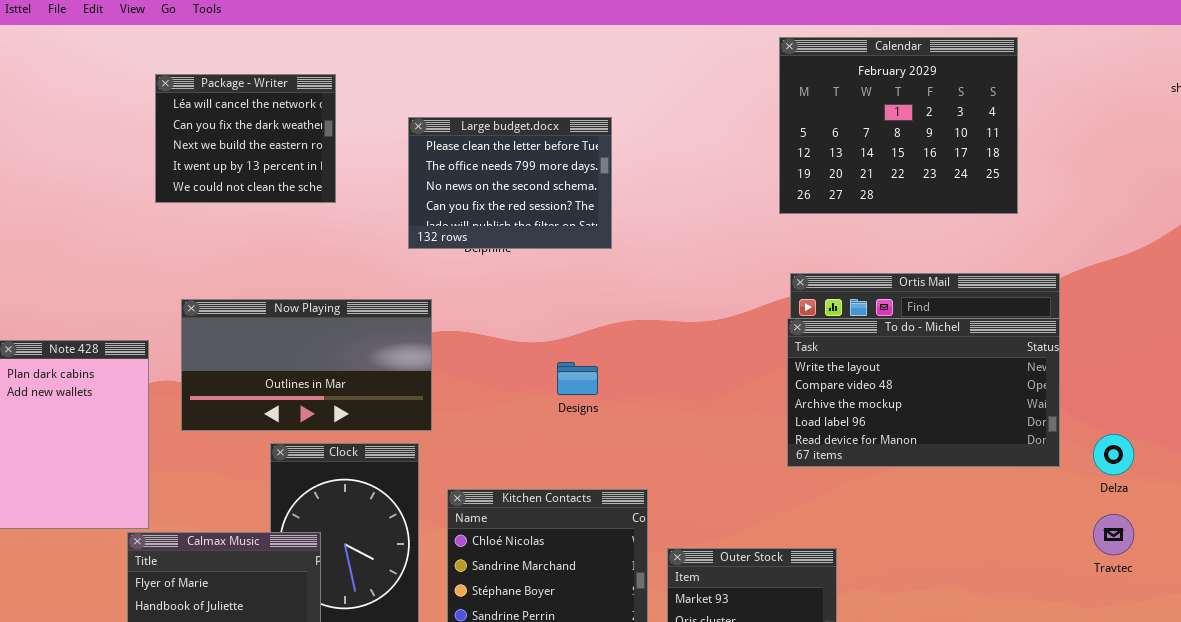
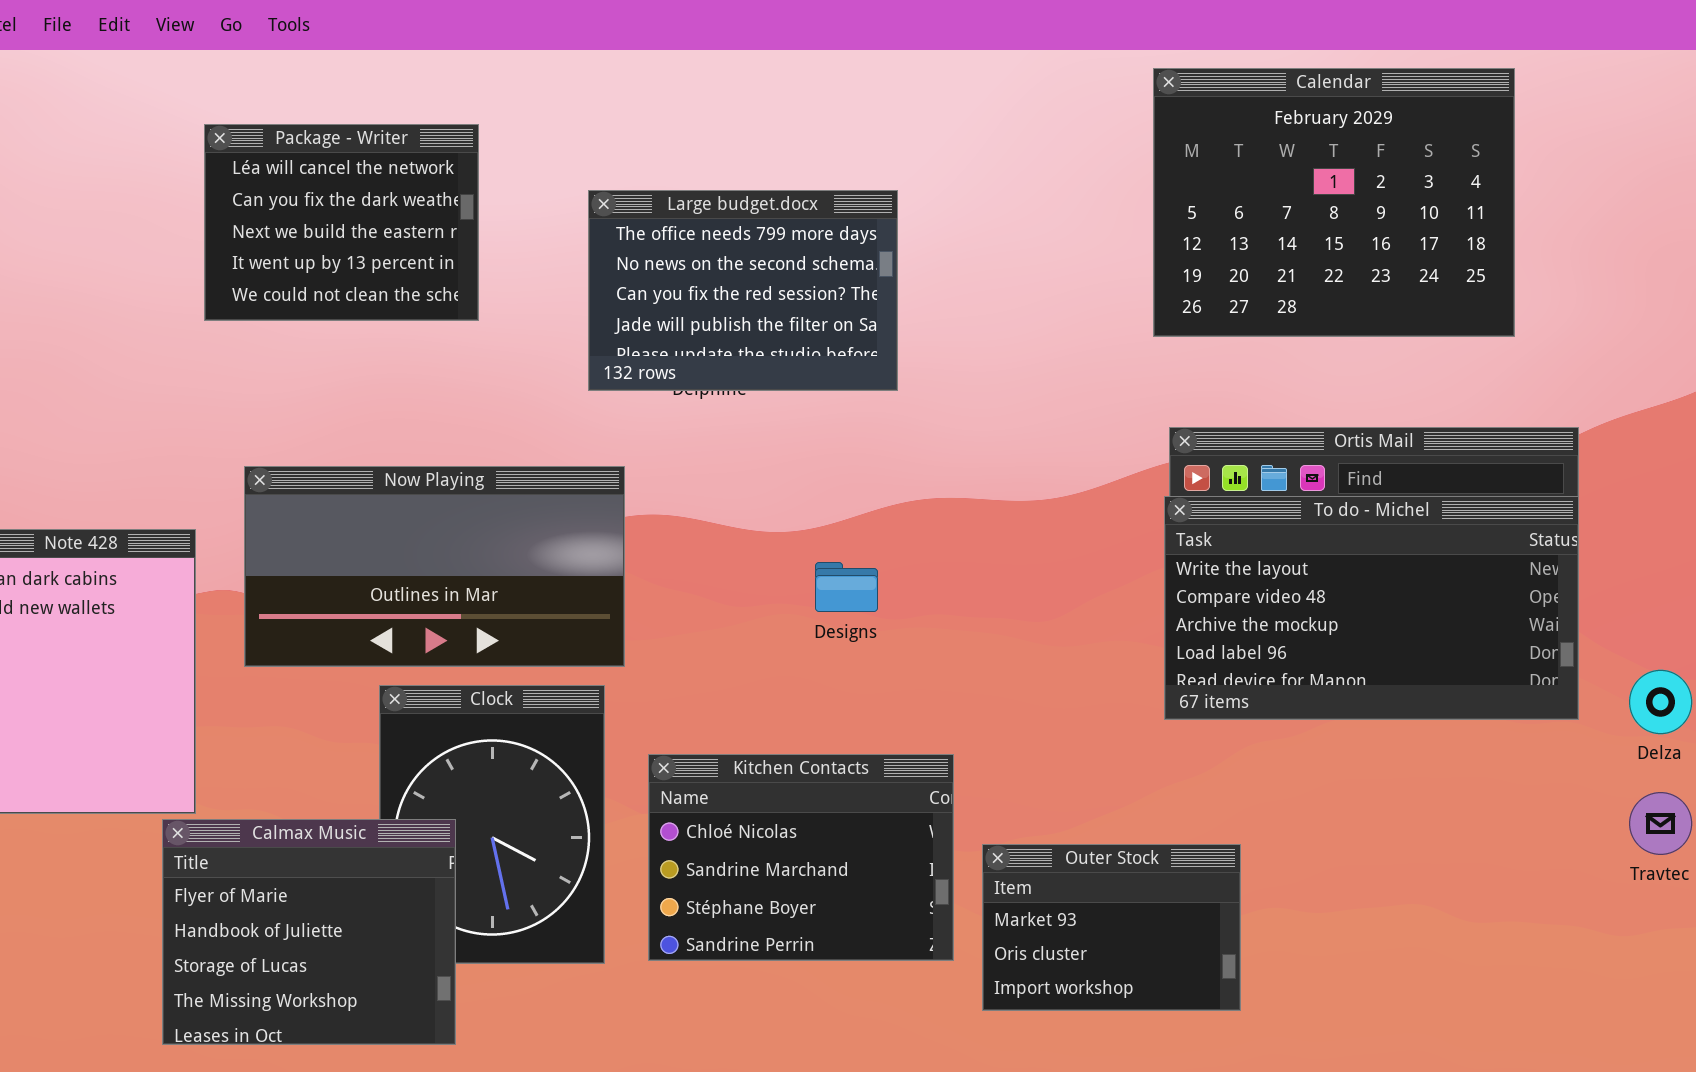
Large budget.docx: [408,117,612,249] -> [588,190,898,391], scrolled down 1 row

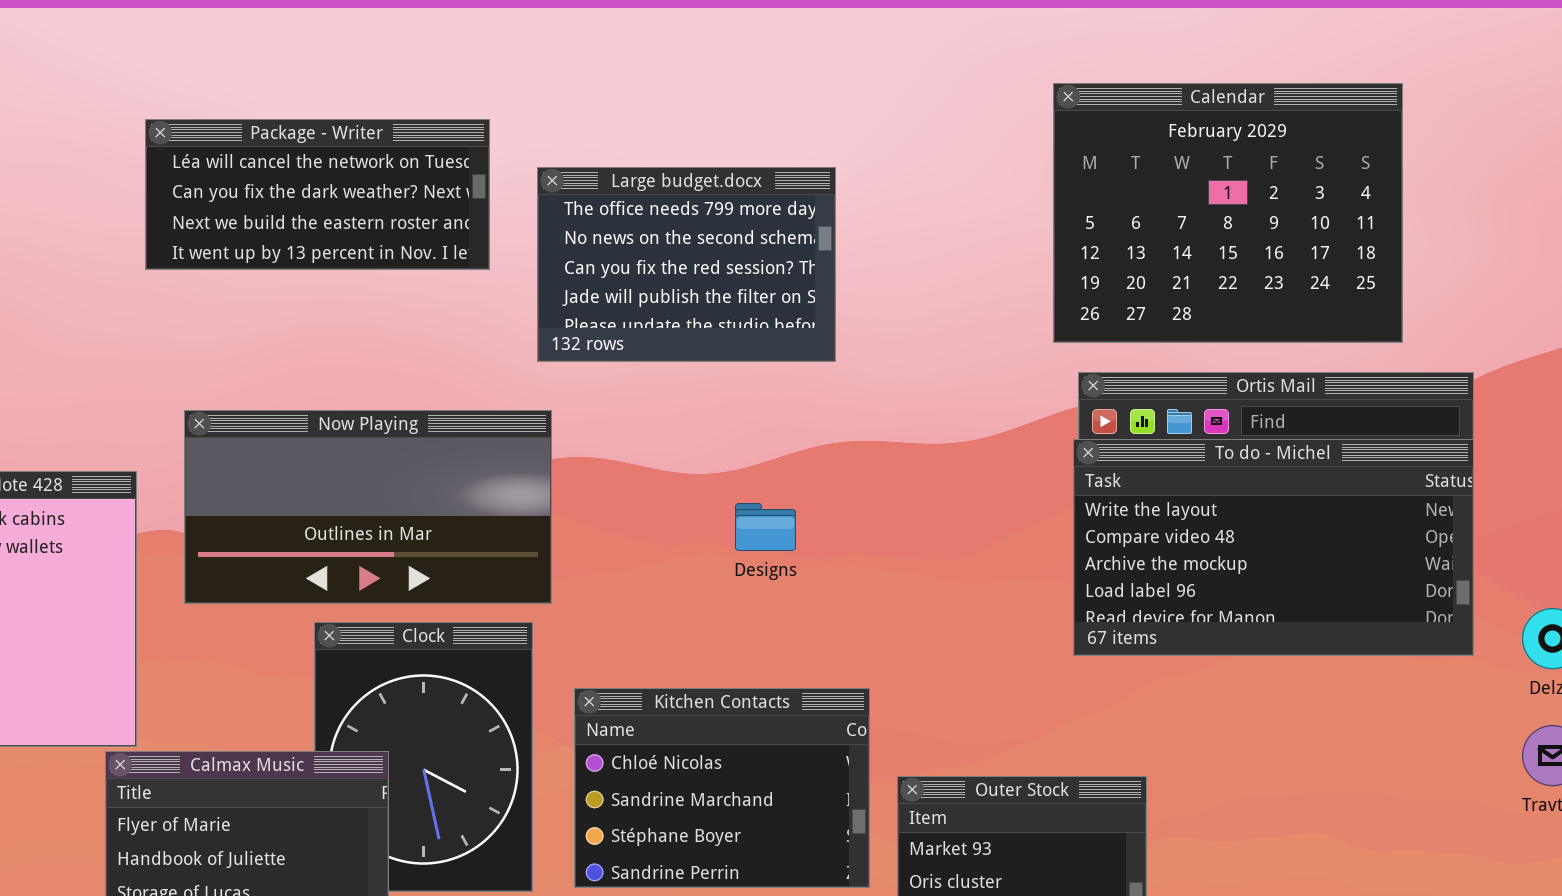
Calendar: [1153,68,1515,337] -> [1053,83,1403,343], moved
Package - Writer: [204,124,479,321] -> [145,119,490,270], resized
Large budget.docx: [588,190,898,391] -> [537,167,836,362], moved

